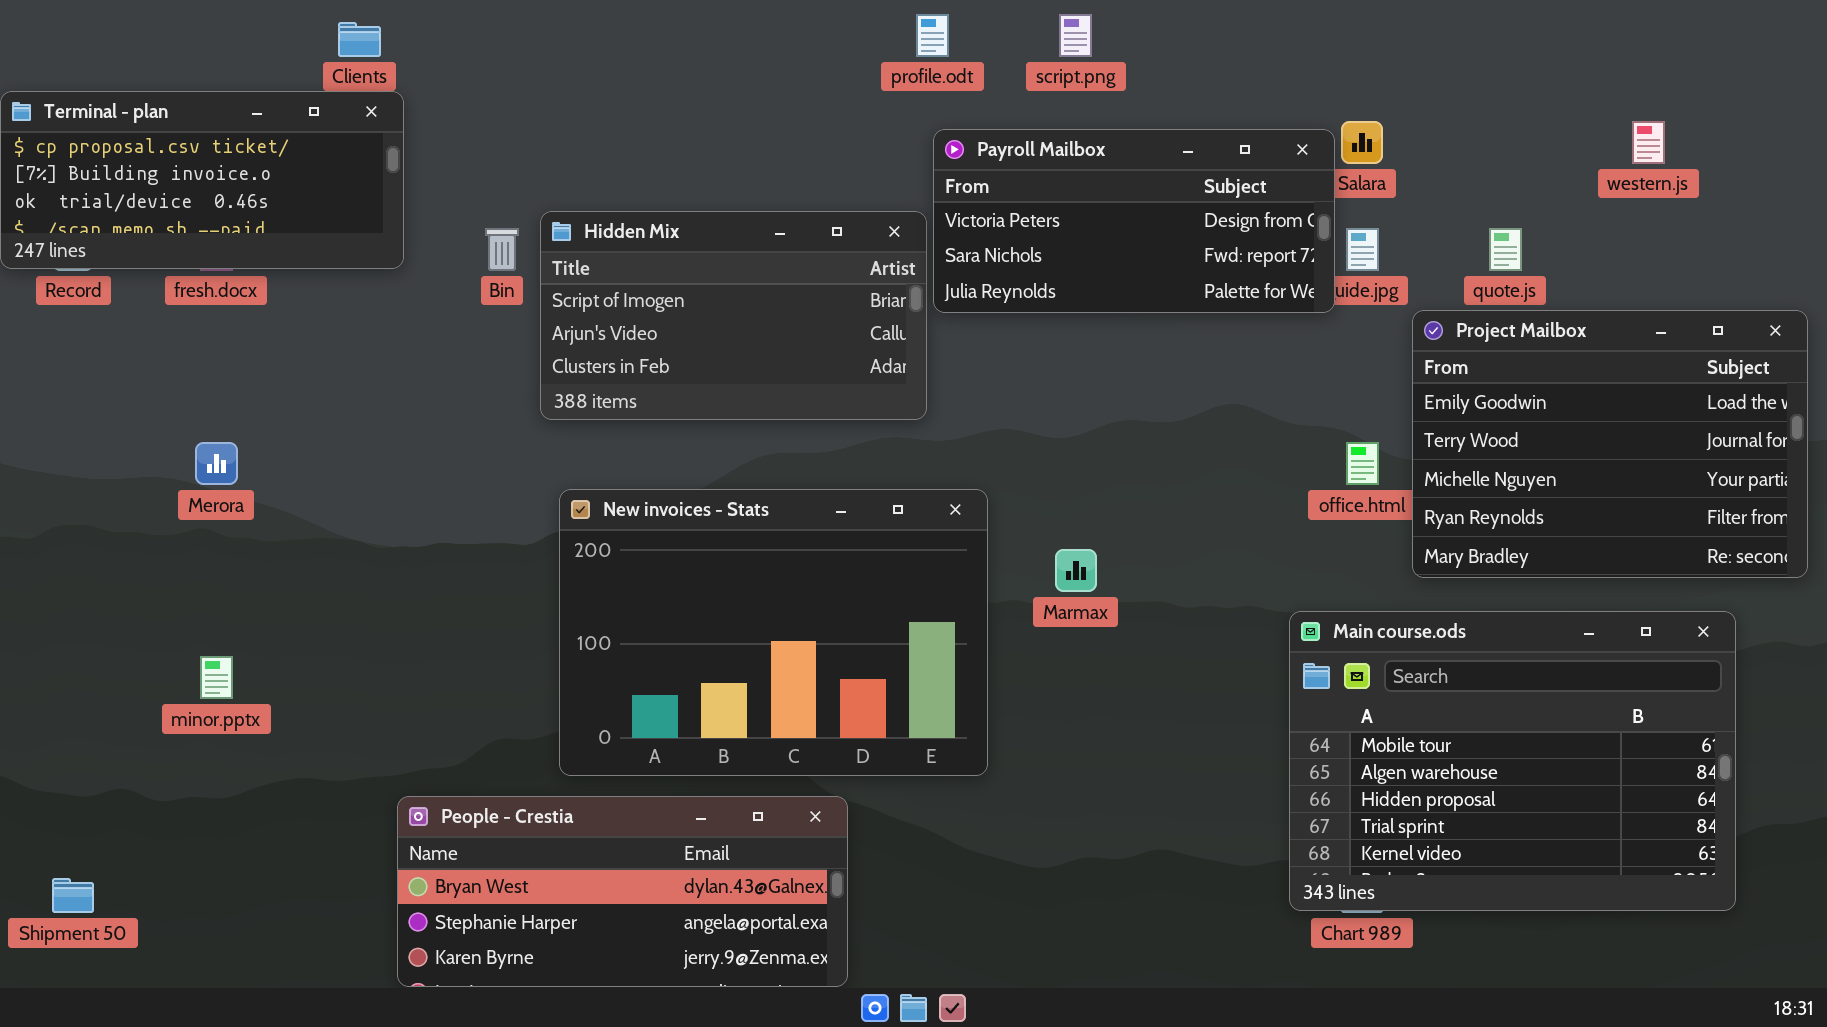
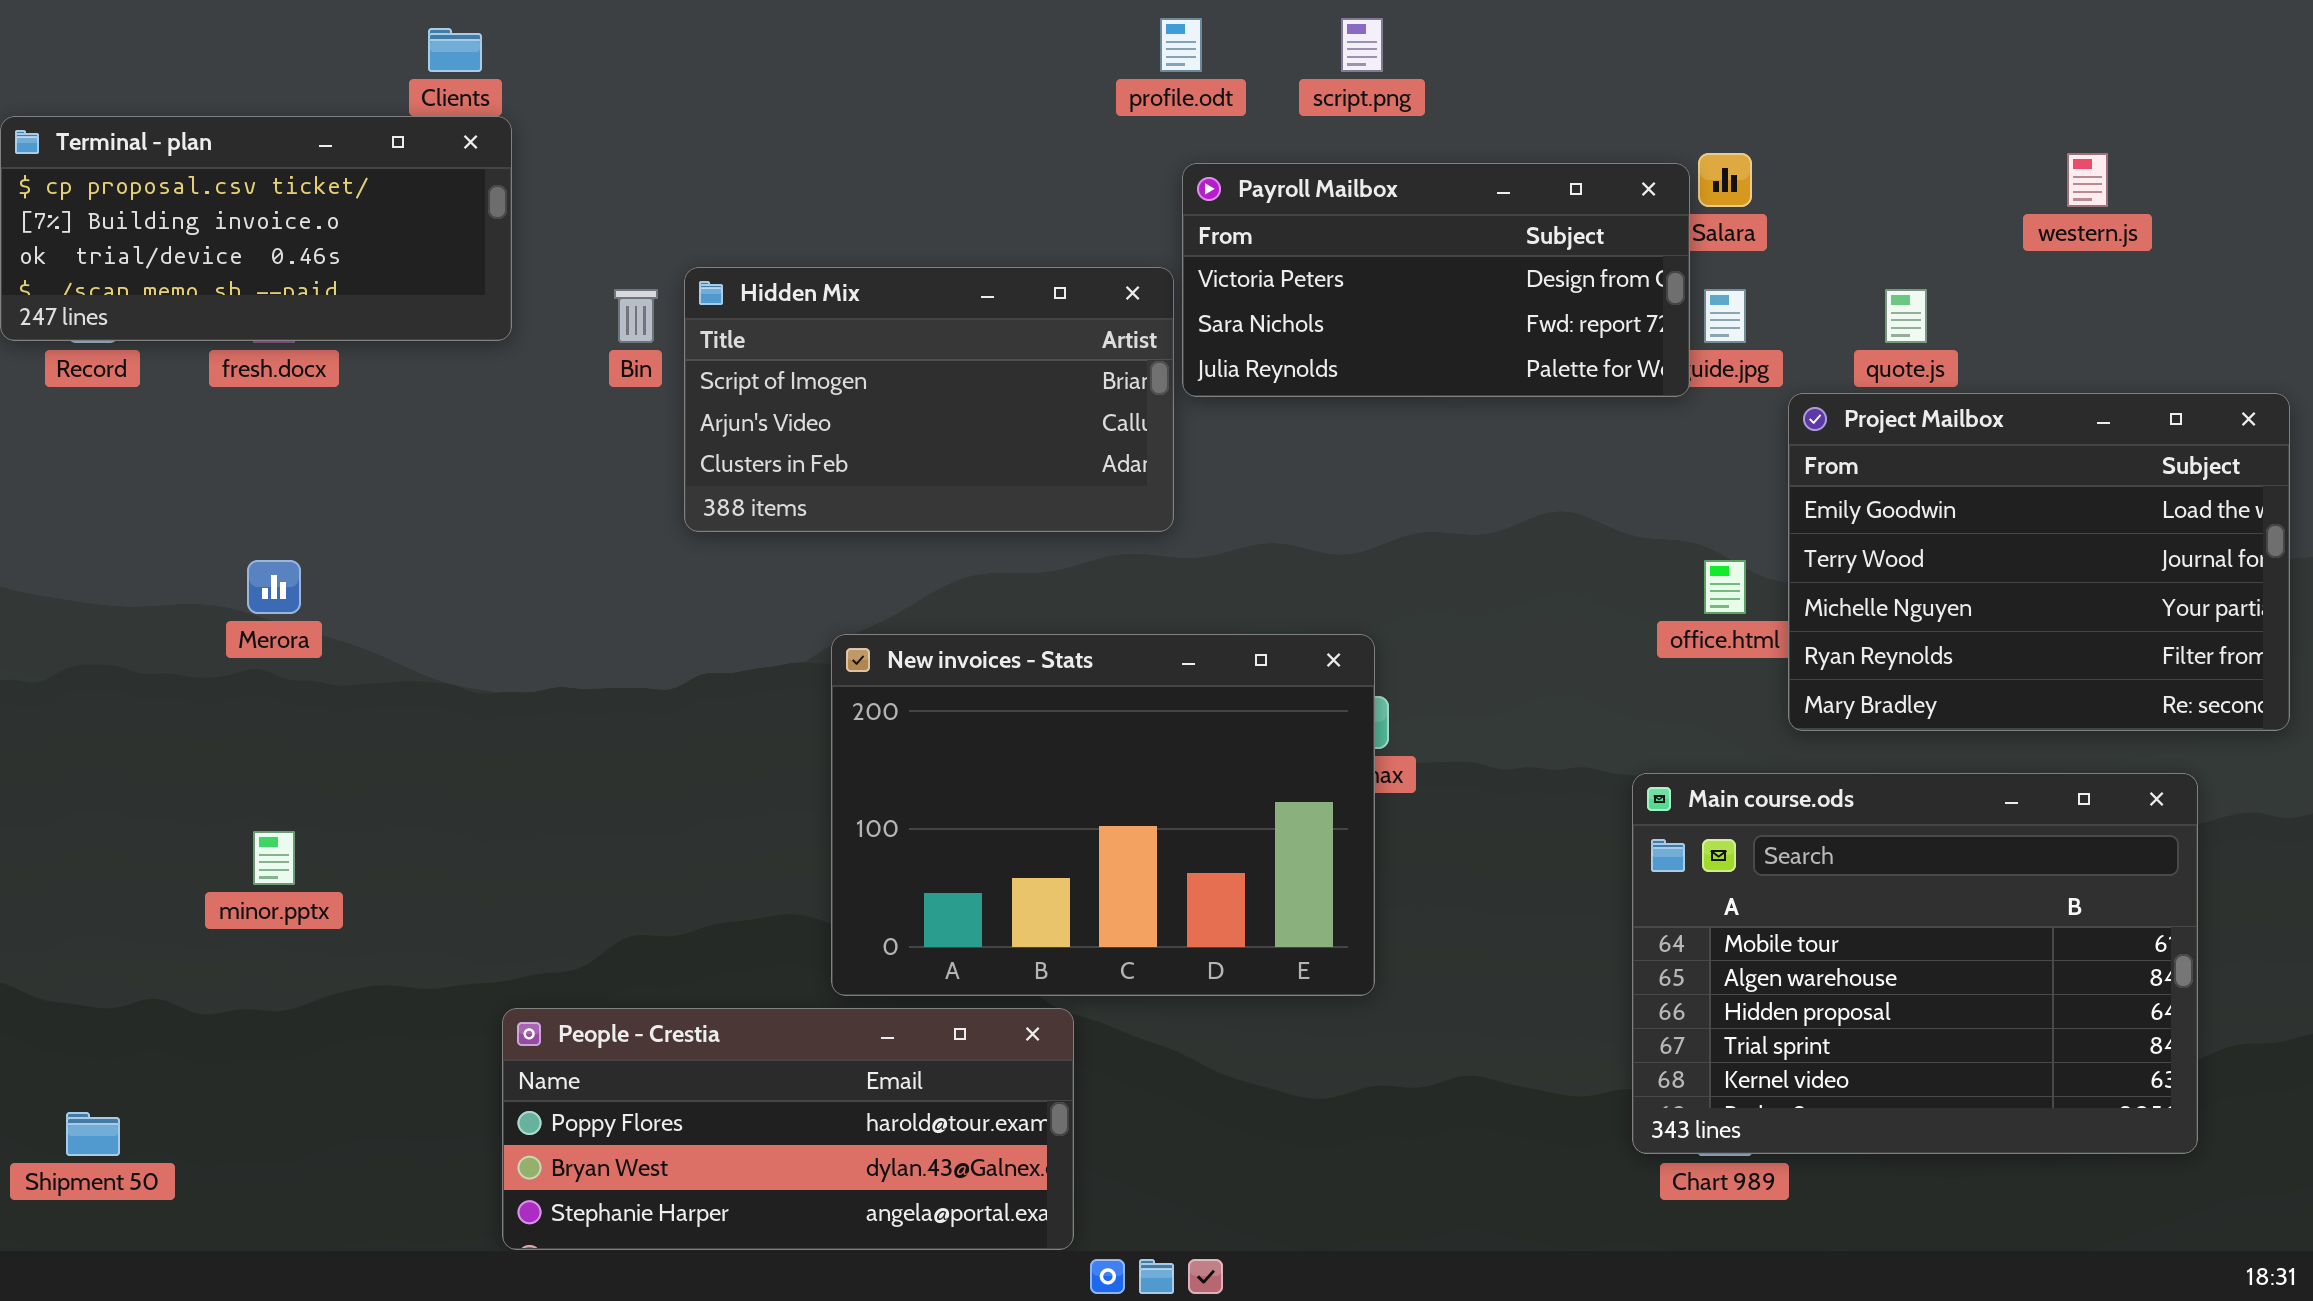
New invoices - Stats: [559,489,988,776] -> [831,634,1375,996], moved
People - Crestia: [397,796,848,987] -> [502,1008,1074,1250], scrolled up 1 row

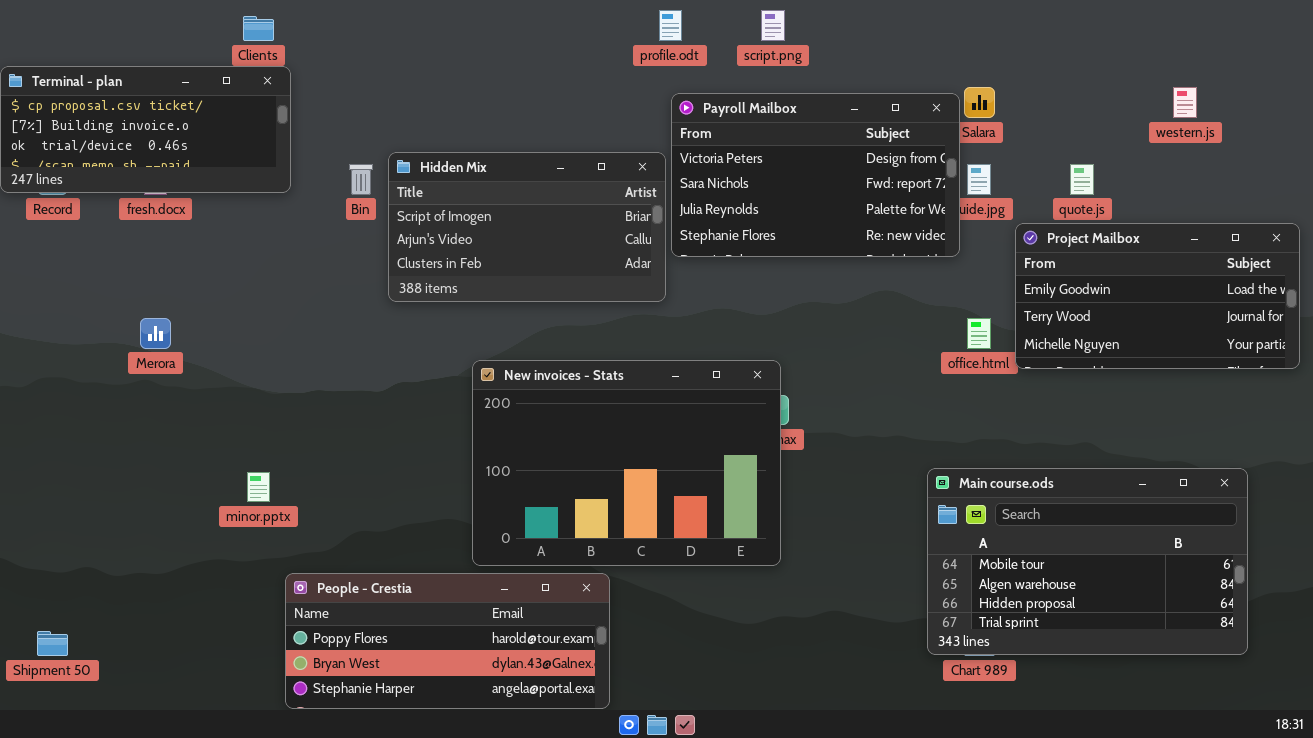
Payroll Mailbox: [1182,163,1690,397] -> [671,93,960,257], resized
Project Mailbox: [1788,393,2290,731] -> [1015,223,1300,369], resized
Main course.ods: [1632,773,2198,1154] -> [927,468,1248,655], resized
minor.pptx: [253,831,295,885] -> [247,472,270,502], moved

